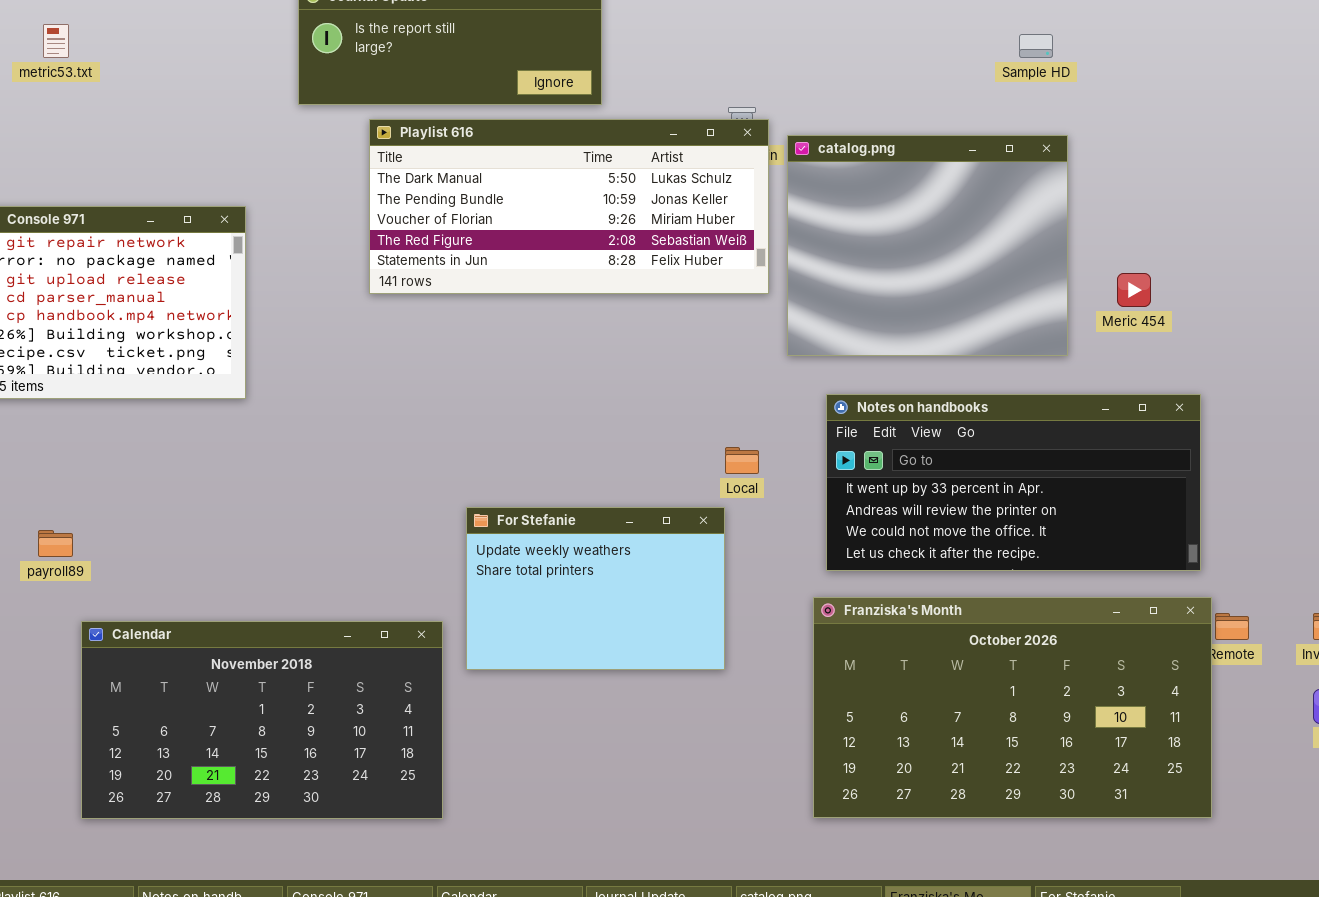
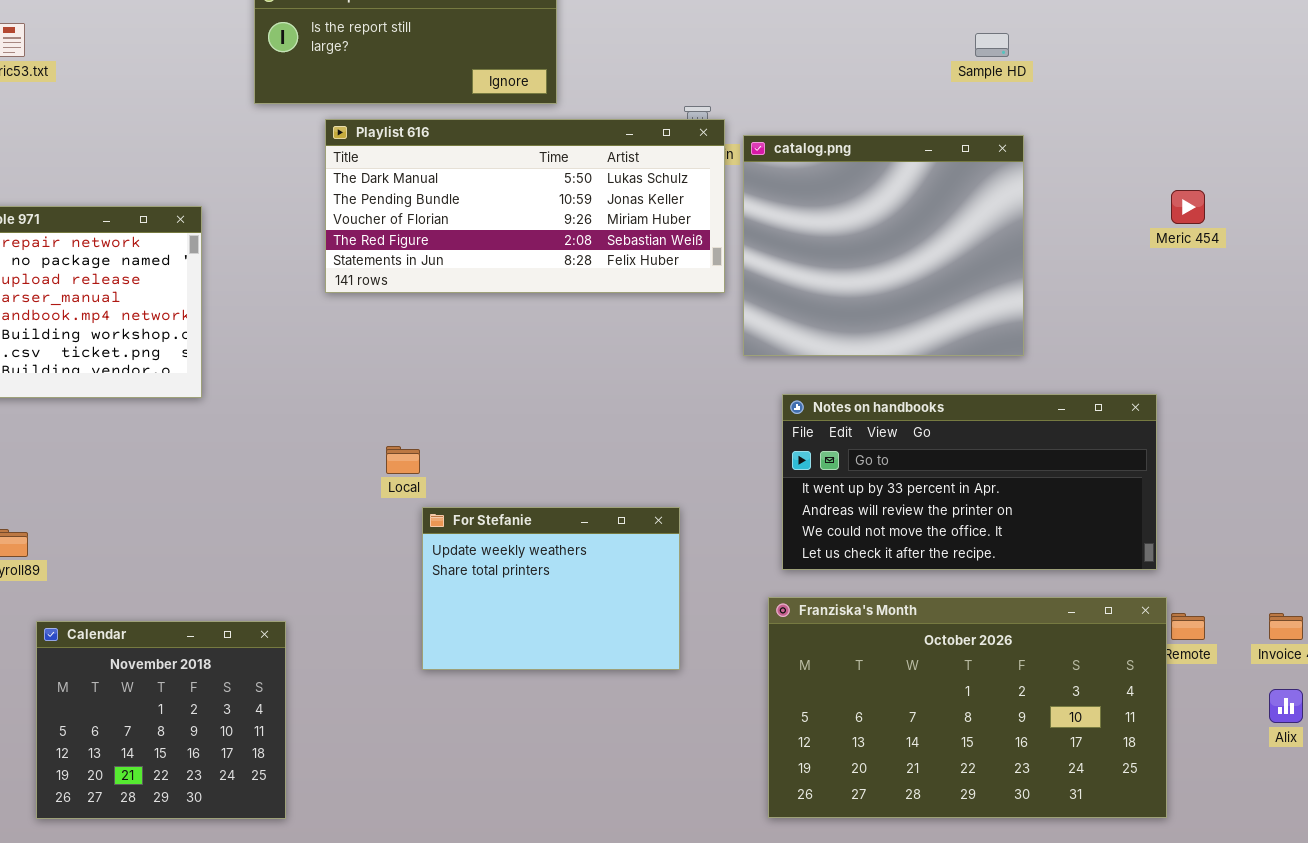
Meric 454: [1117,273,1151,307] -> [1171,190,1205,224], moved
Local: [725,447,759,474] -> [386,446,420,474], moved
Calendar: [81,621,443,819] -> [36,621,286,819], resized

